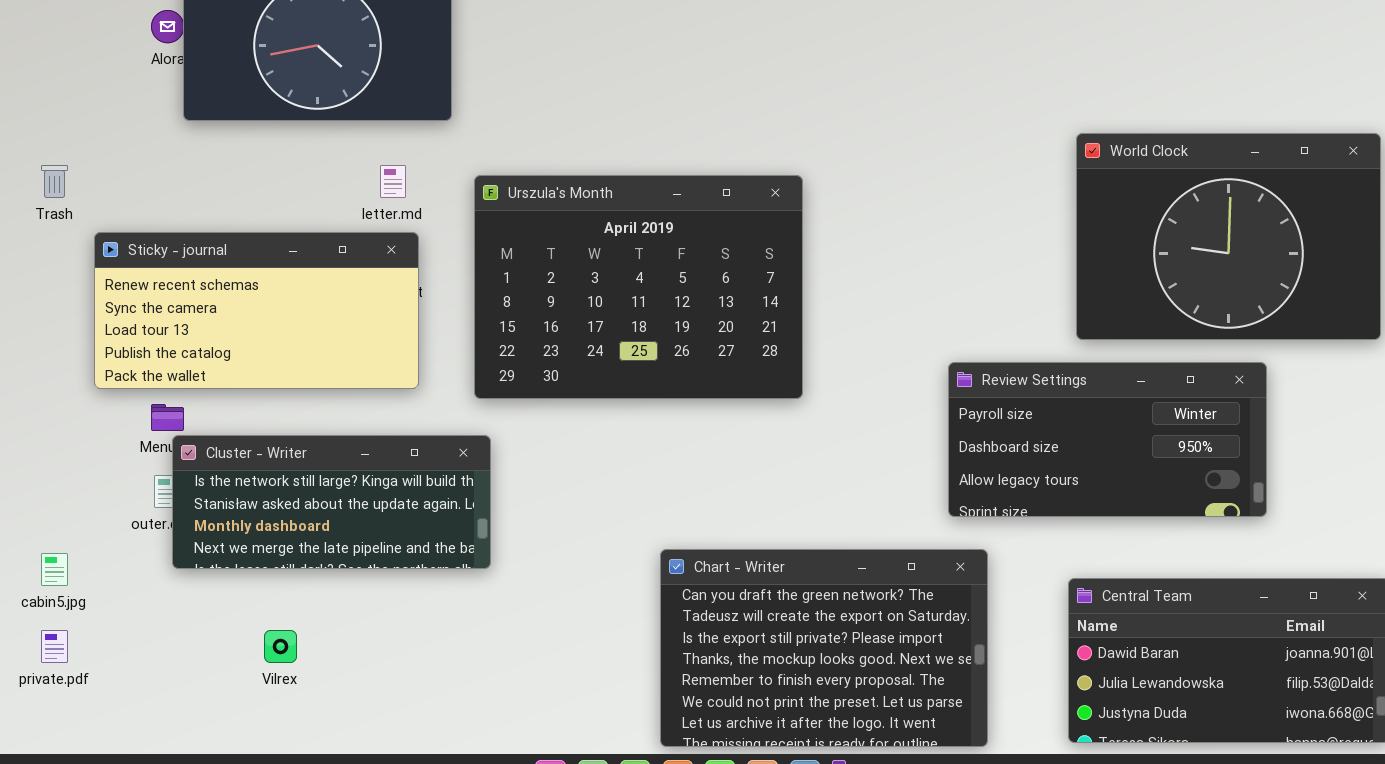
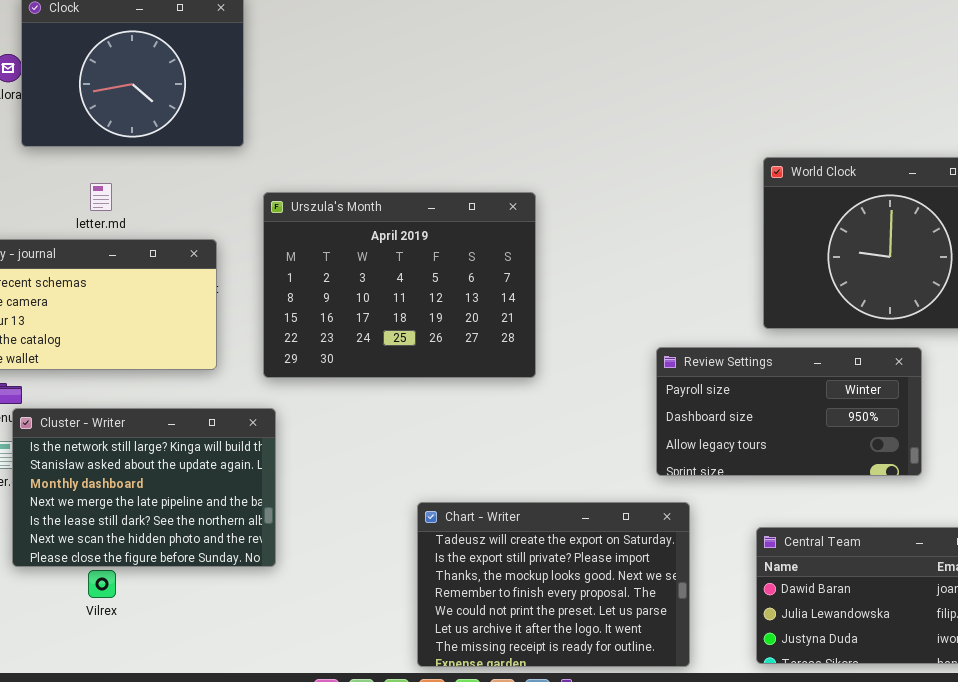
letter.md: [380,165,406,198] -> [90,183,112,211], moved
Cluster - Writer: [172,435,491,569] -> [12,408,276,567], resized
Chart - Writer: [660,549,988,747] -> [417,502,690,667], scrolled down 1 row

